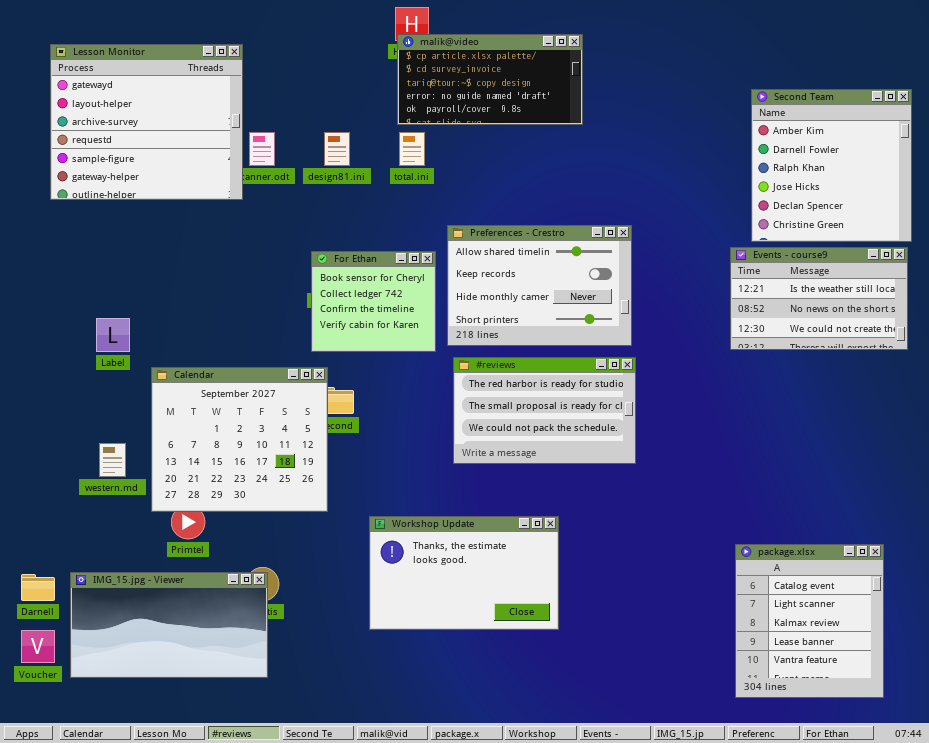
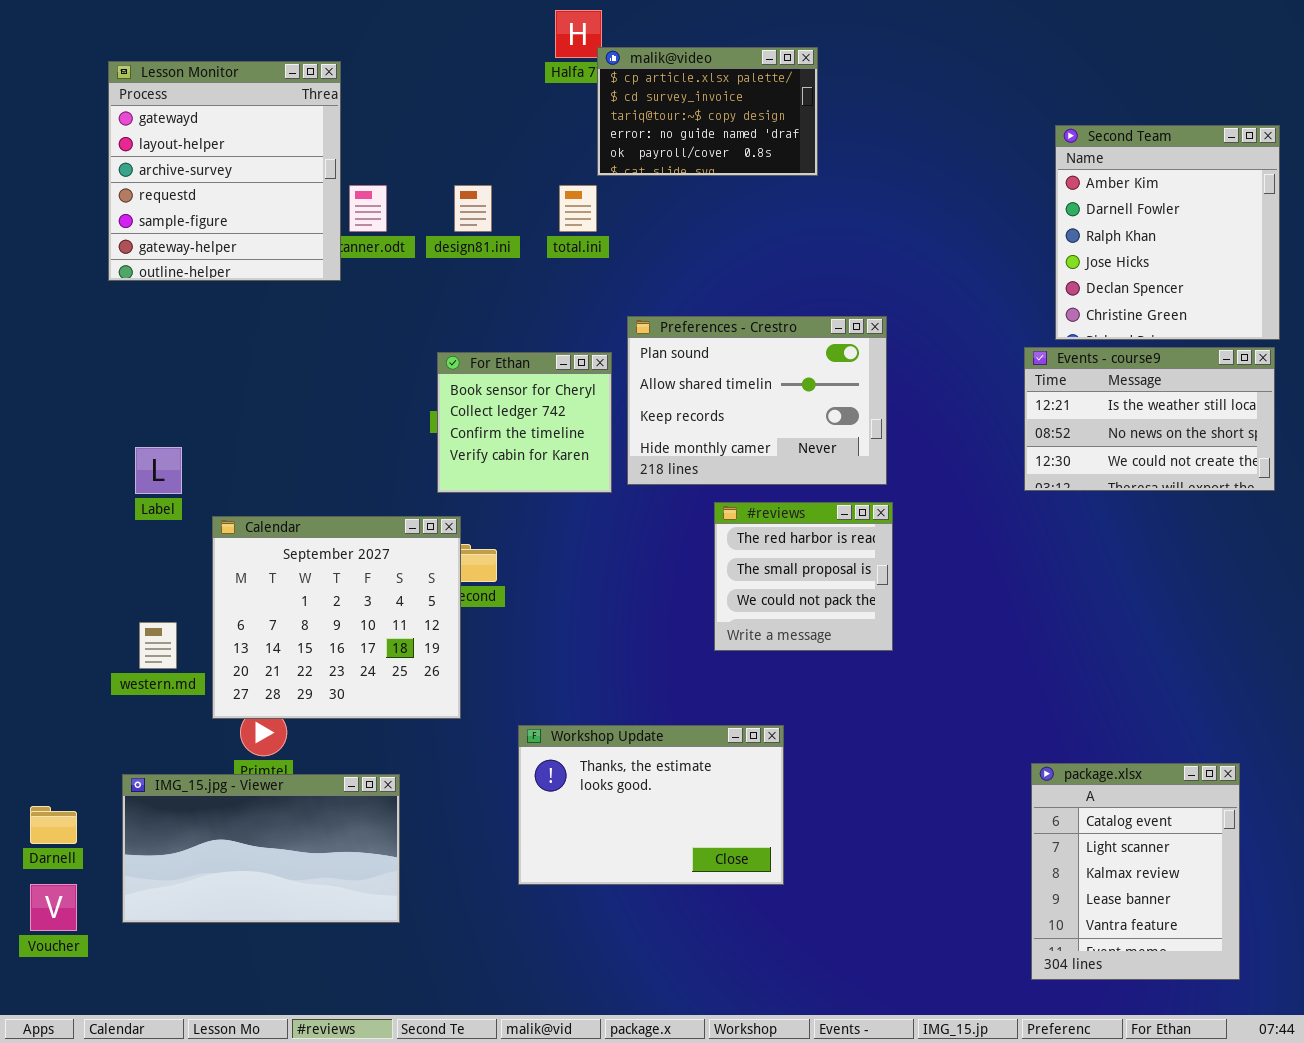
malik@video: [397,34,583,125] -> [597,47,818,176], resized
Lesson Monitor: [50,44,243,200] -> [108,61,341,281], resized
Preferences - Crestro: [447,225,632,346] -> [627,316,887,485], scrolled up 1 row
#reviews: [453,357,636,464] -> [714,502,893,651], resized
IMG_15.jpg - Viewer: [70,572,268,678] -> [122,774,400,923], moved

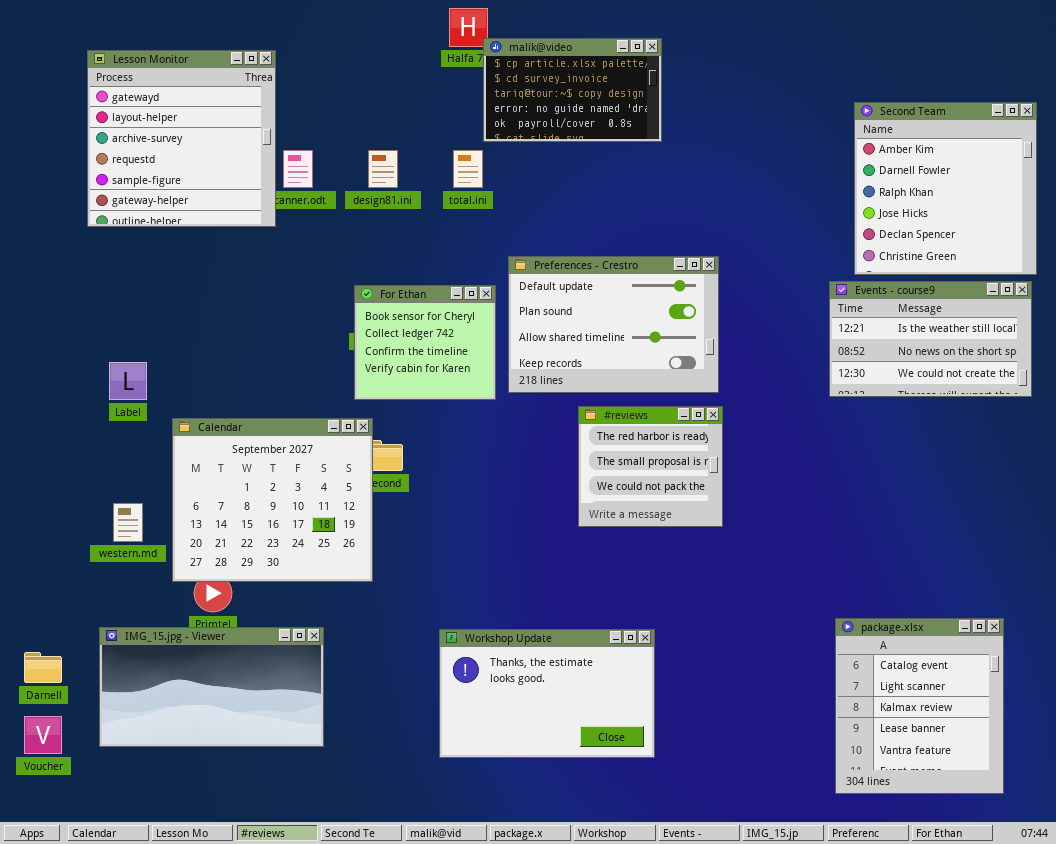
Preferences - Crestro: [627,316,887,485] -> [508,256,719,393], scrolled up 1 row
Workshop Update: [518,725,784,885] -> [439,629,655,758], moved

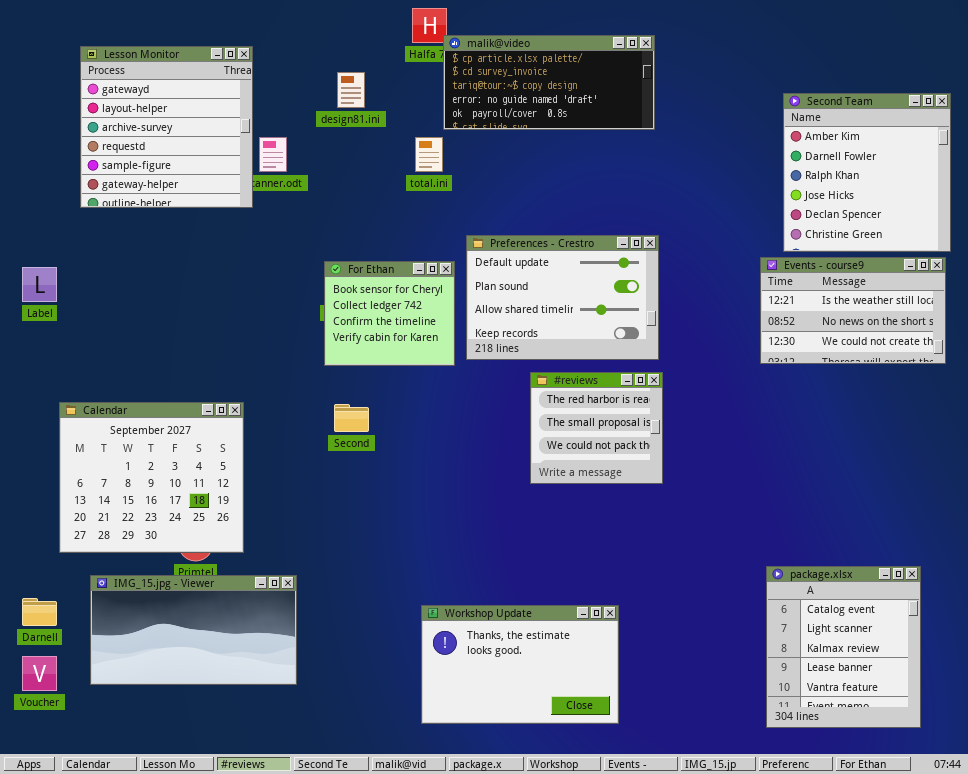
malik@video: [483,38,662,142] -> [443,35,655,130], resized
design81.ini: [368,150,398,188] -> [337,72,365,108], moved
Label: [109,362,147,400] -> [22,267,57,302], moved
Calendar: [172,418,373,582] -> [59,402,244,553], moved
Workshop Update: [439,629,655,758] -> [421,605,619,724], moved

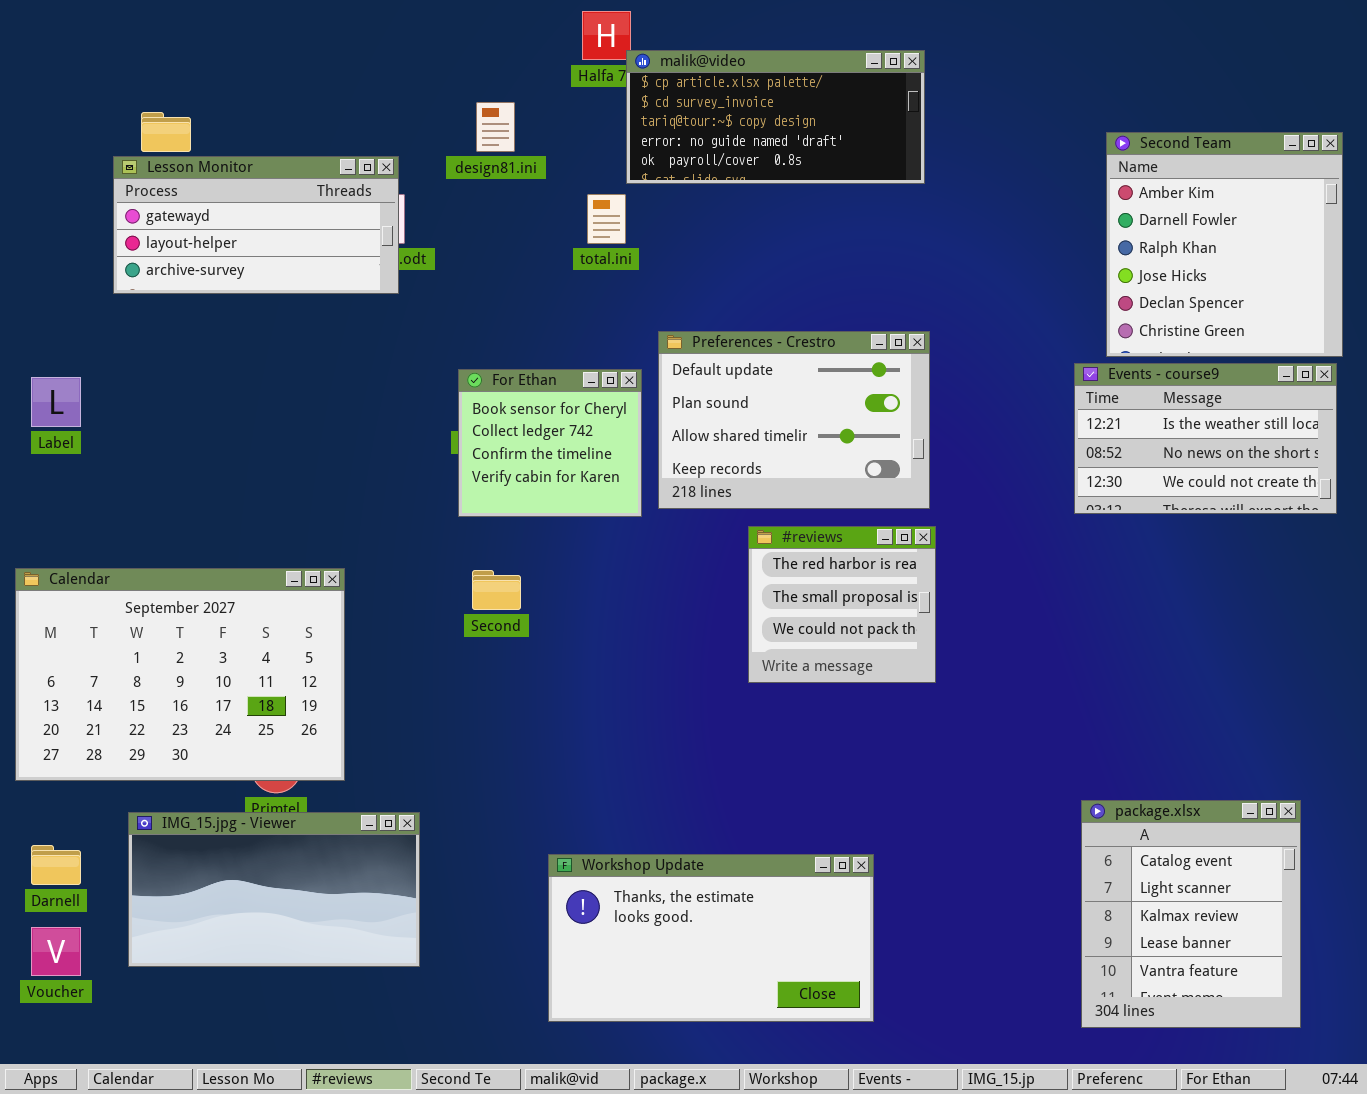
Lesson Monitor: [80,46,253,208] -> [113,156,399,294], resized
Calendar: [59,402,244,553] -> [15,568,345,781], resized
Workshop Update: [421,605,619,724] -> [548,854,874,1022], resized

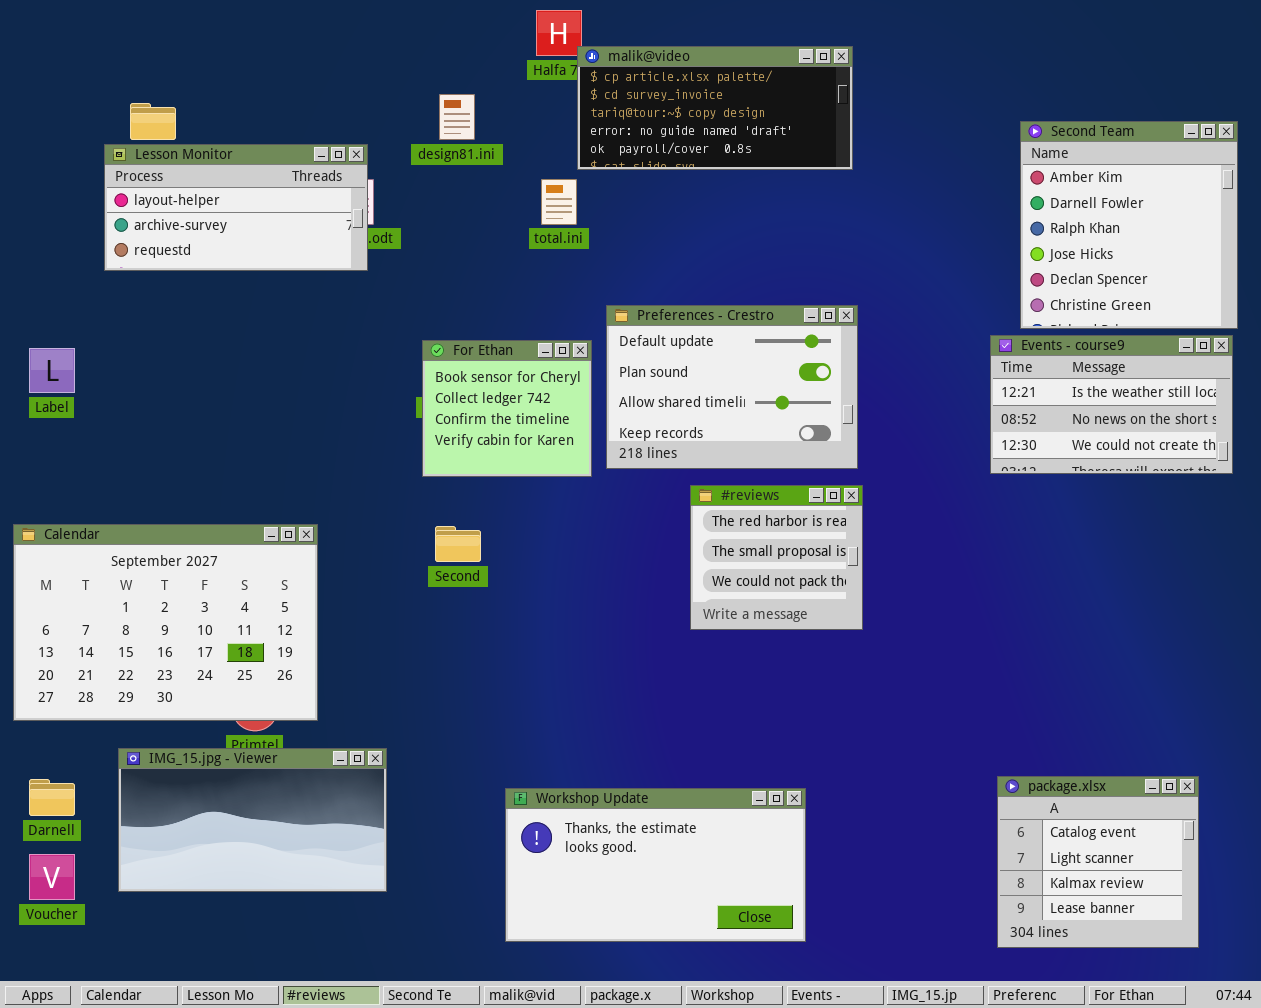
Lesson Monitor: [113,156,399,294] -> [104,144,368,271], scrolled down 1 row
package.xlsx: [1081,800,1301,1028] -> [997,776,1199,948], resized

